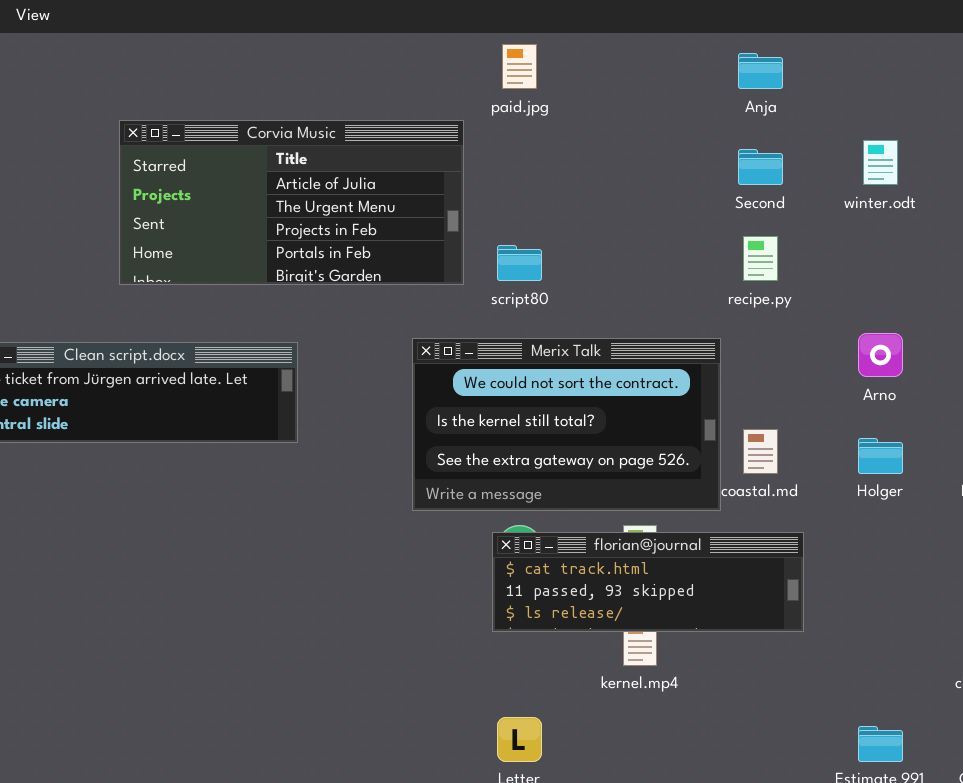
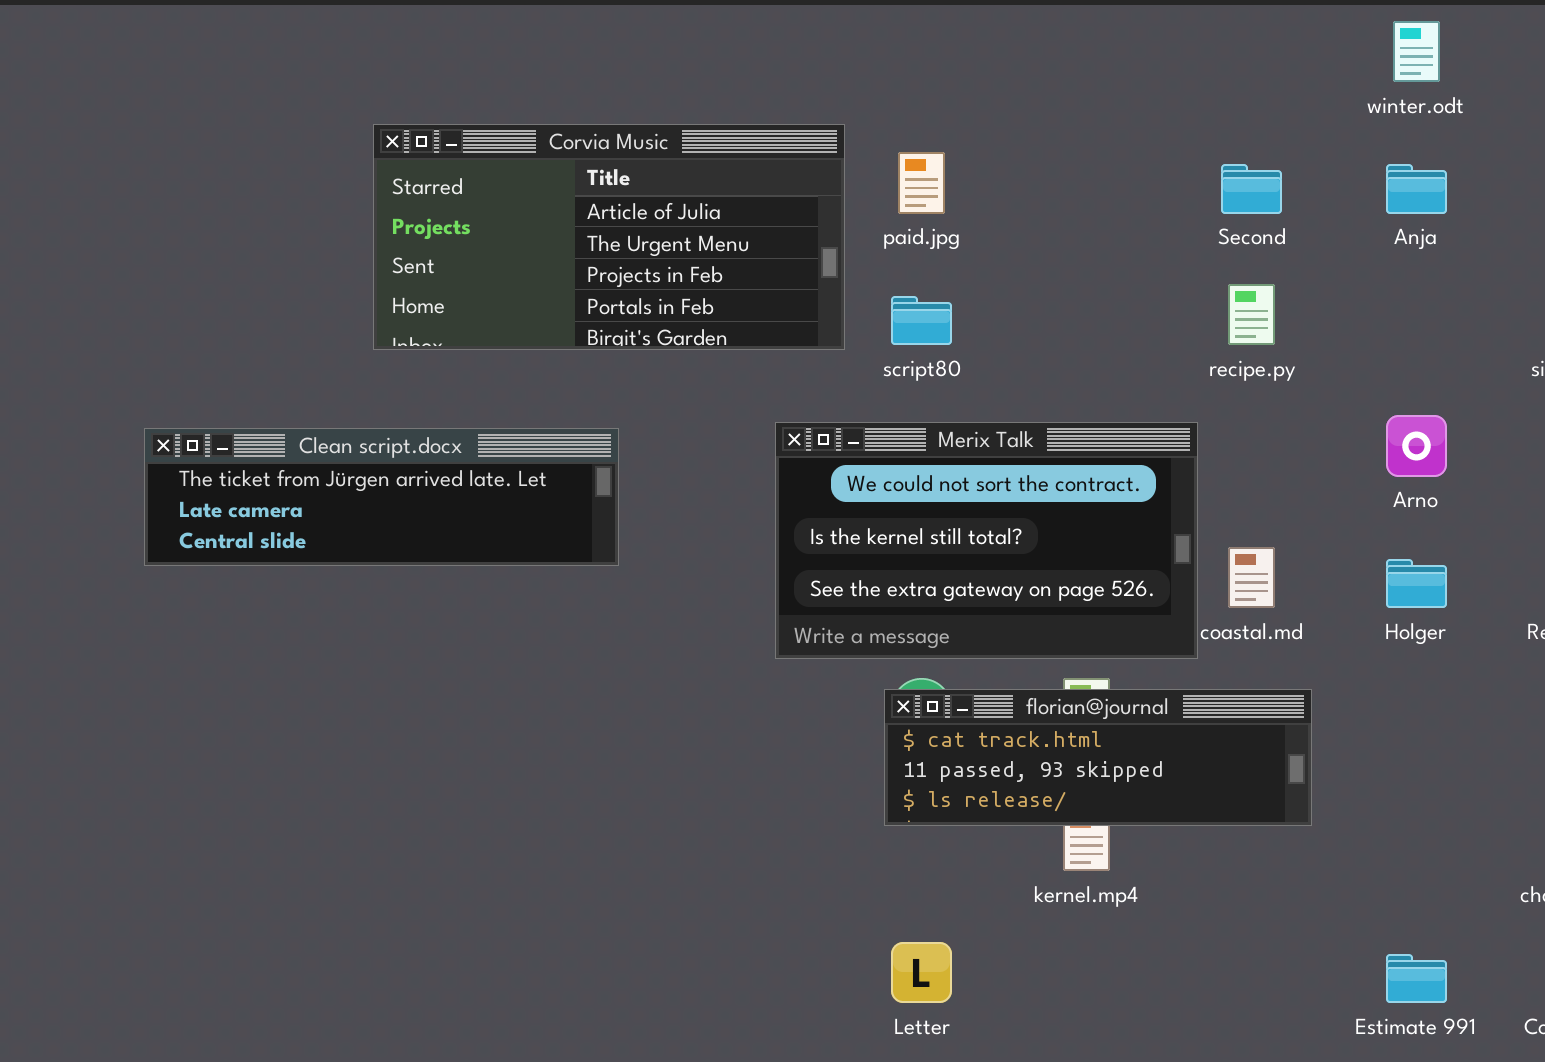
paid.jpg: [502,44,537,89] -> [898,152,945,214], moved
Anja: [738,53,783,89] -> [1386,164,1447,214], moved
winter.odt: [863,140,898,185] -> [1393,21,1440,82], moved

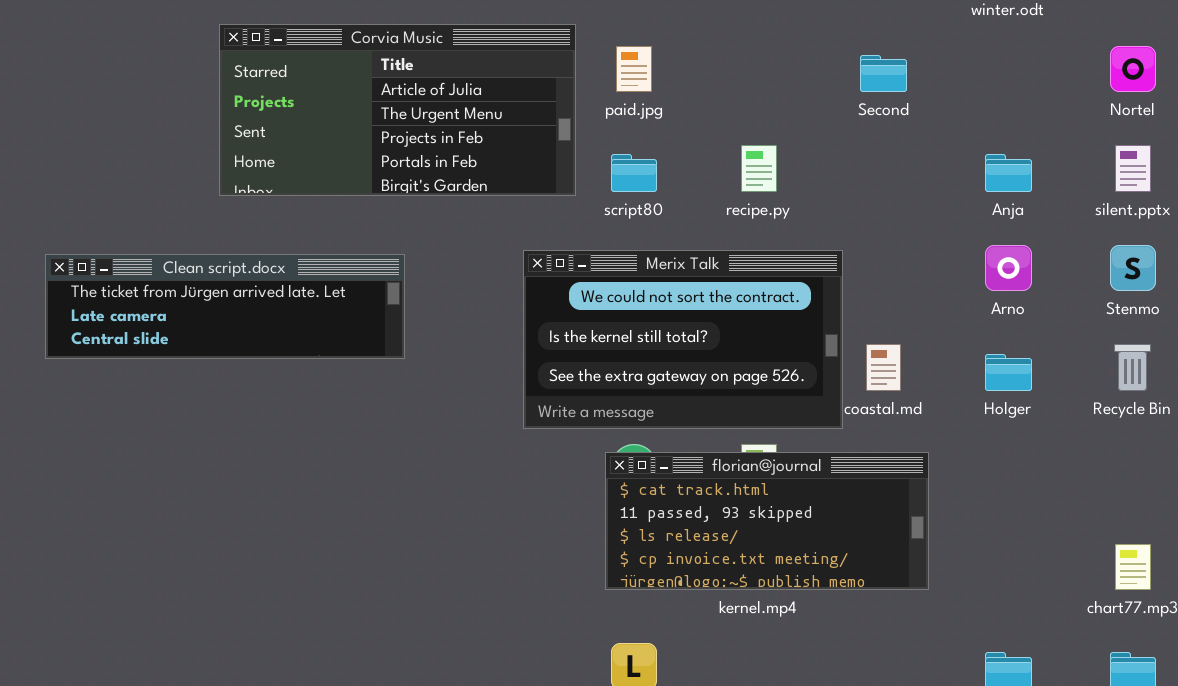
Anja: [1386,164,1447,214] -> [985,154,1032,192], moved
recipe.py: [1228,284,1275,345] -> [741,145,777,192], moved
florian@journal: [884,689,1312,826] -> [605,452,929,590], resized

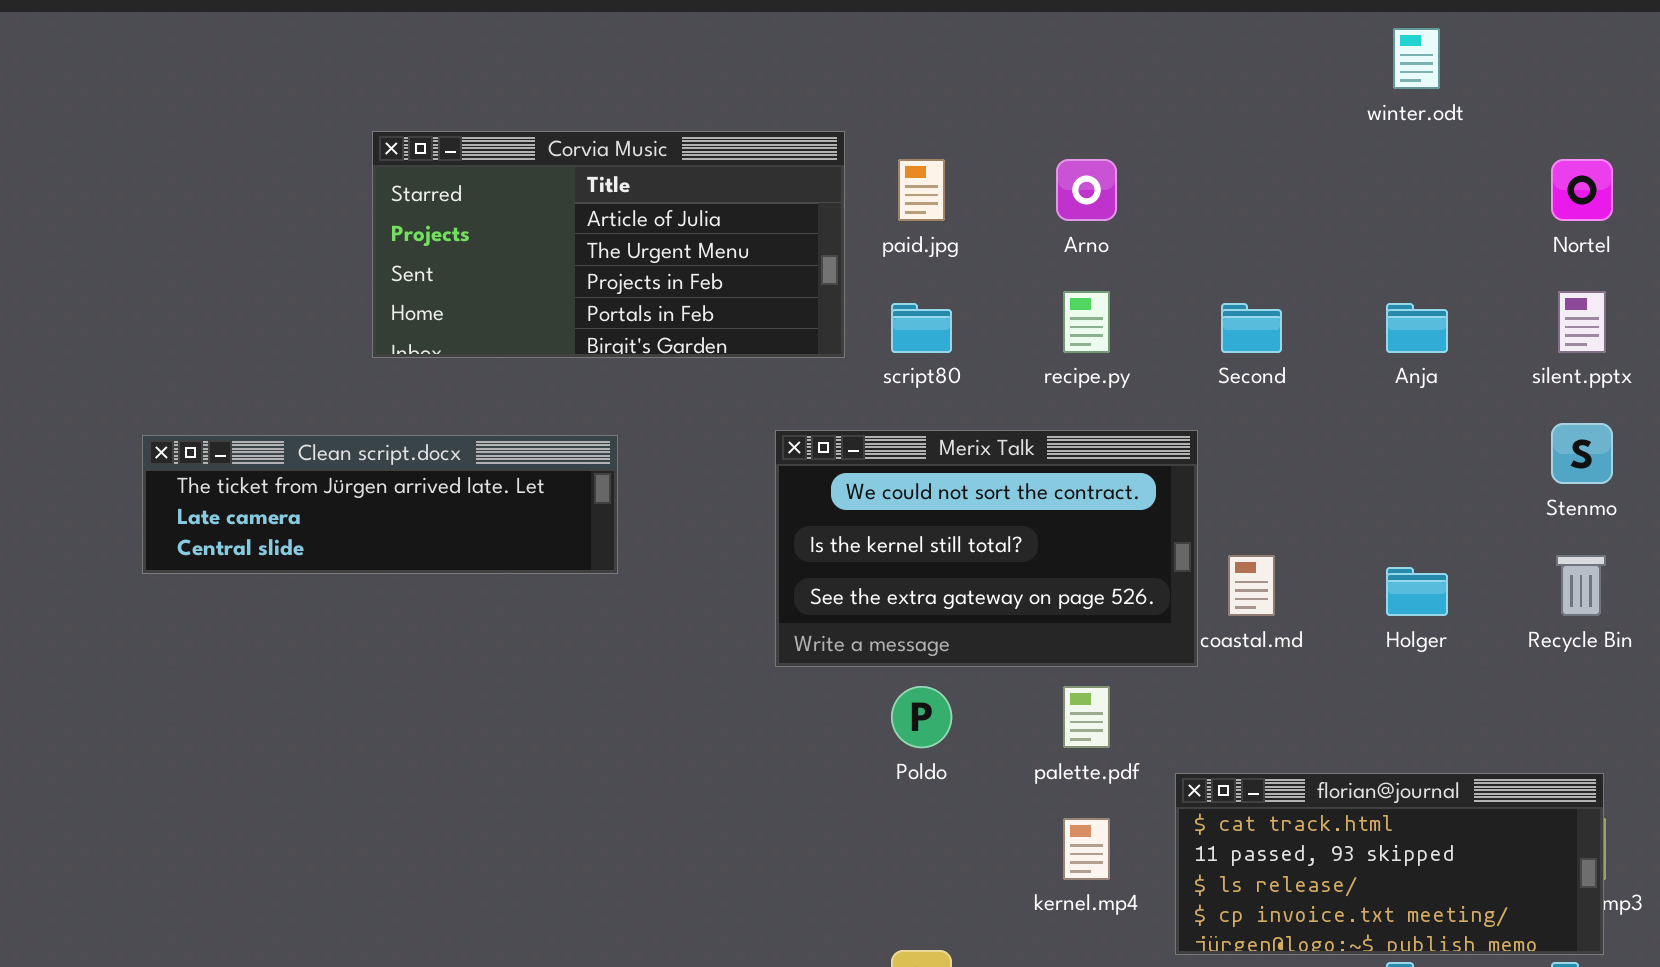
Second: [860,55,907,92] -> [1221,303,1282,353], moved
Arno: [985,245,1032,291] -> [1056,159,1117,221], moved
florian@journal: [605,452,929,590] -> [1175,773,1604,955], moved

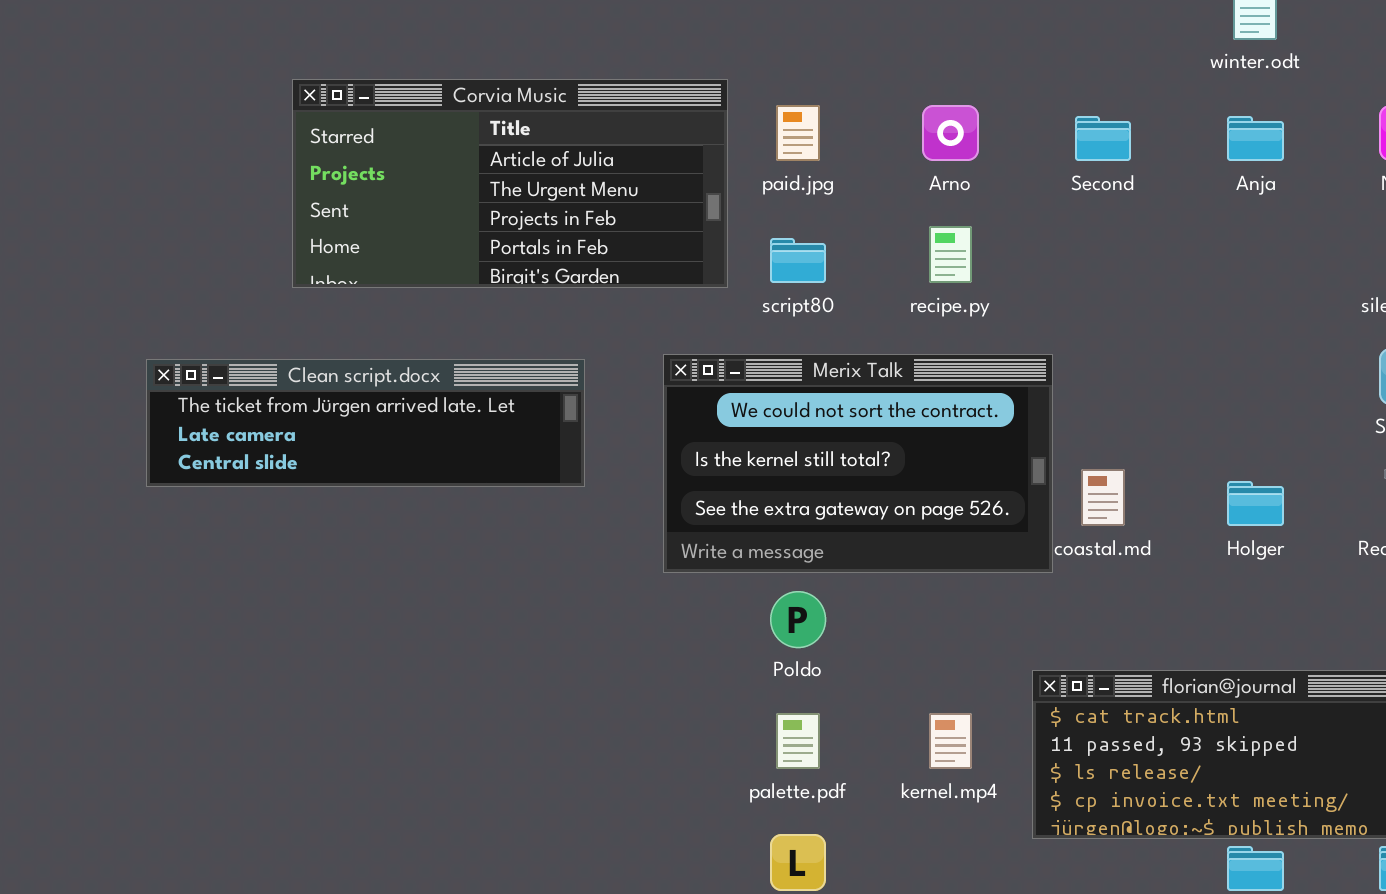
Second: [1221,303,1282,353] -> [1075,116,1131,161], moved
Anja: [1386,303,1448,353] -> [1227,116,1284,161], moved
Clean script.docx: [142,435,618,574] -> [146,359,585,487], moved
palette.pdf: [1063,686,1110,748] -> [776,713,820,769], moved

